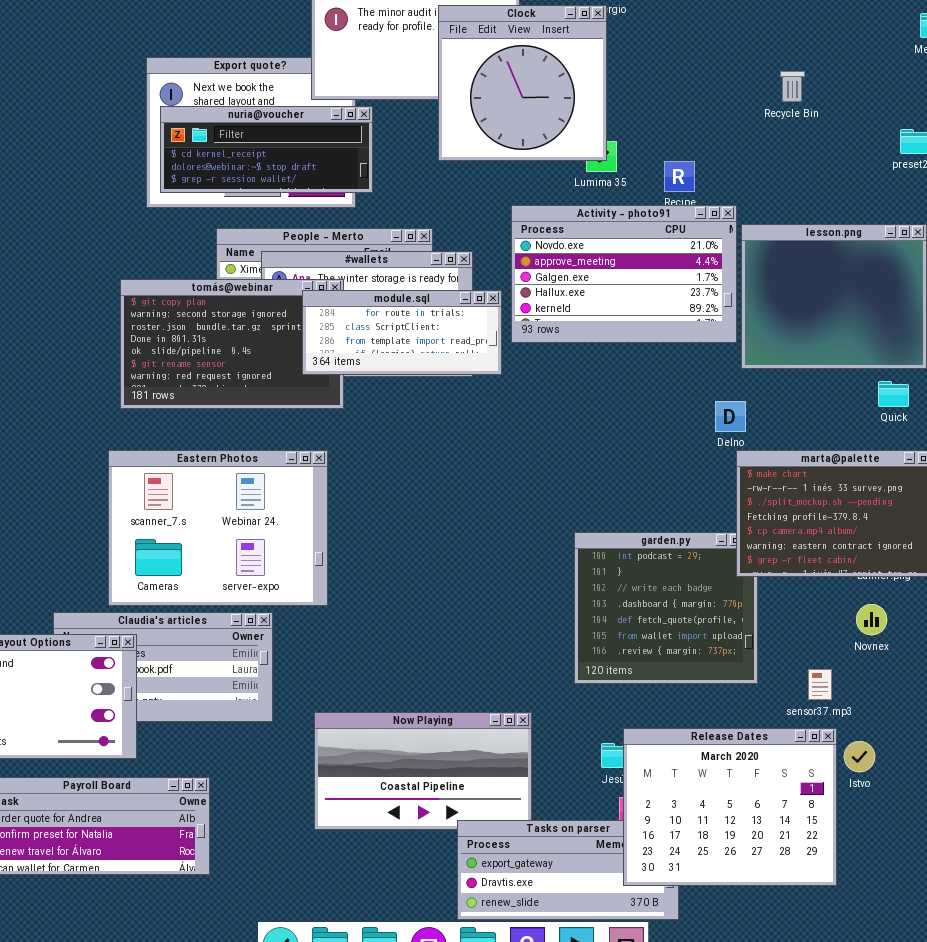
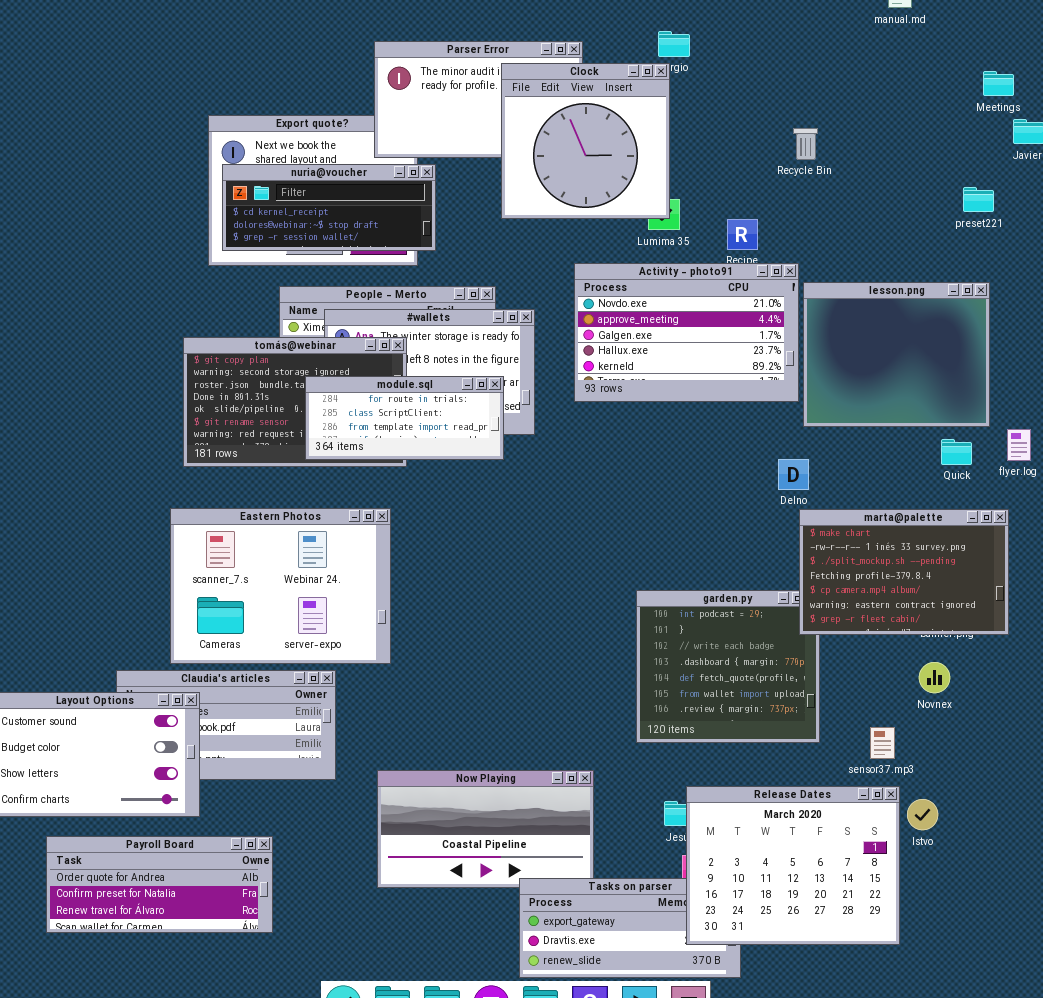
Recycle Bin: [780,71,805,102] -> [793,128,818,160], moved
module.sql: [302,290,502,375] -> [305,376,504,460], moved

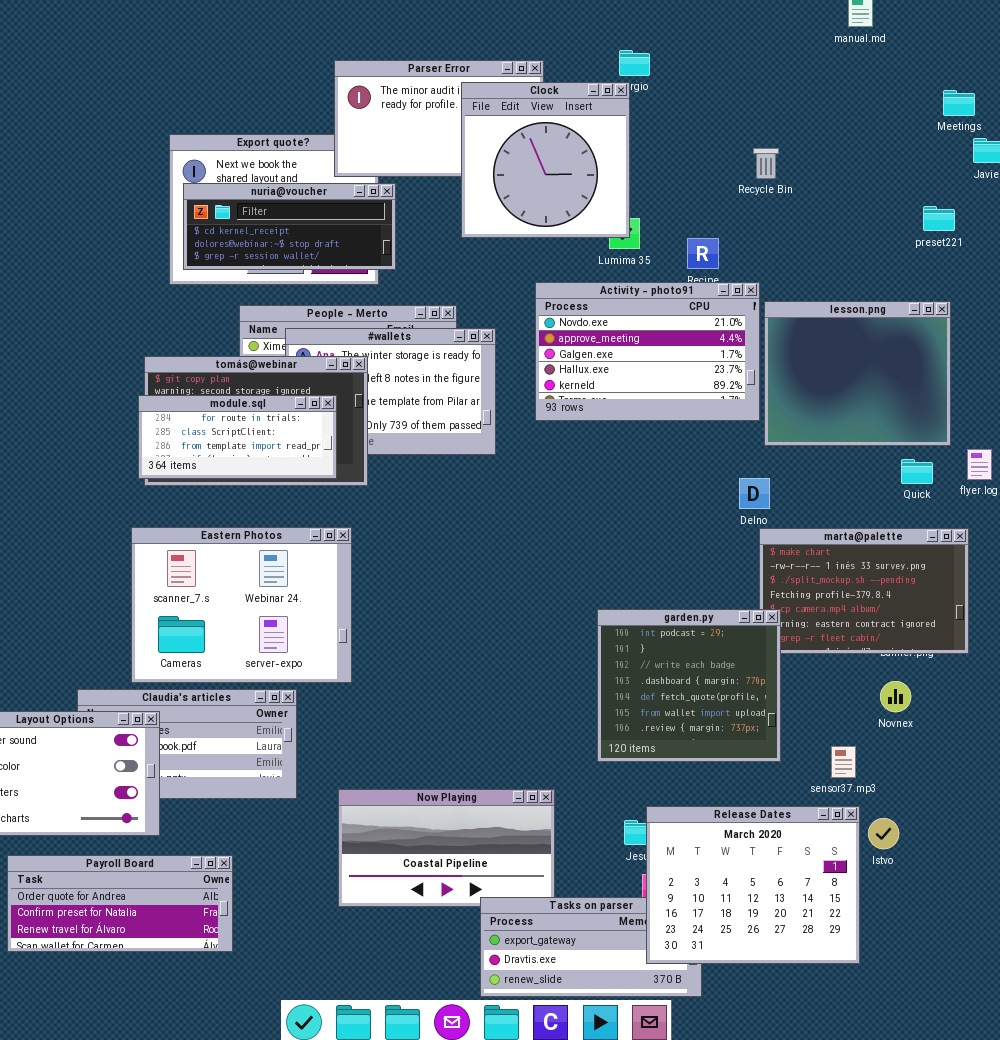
module.sql: [305,376,504,460] -> [138,395,337,479], moved
garden.py: [636,590,820,743] -> [597,609,781,762], raised

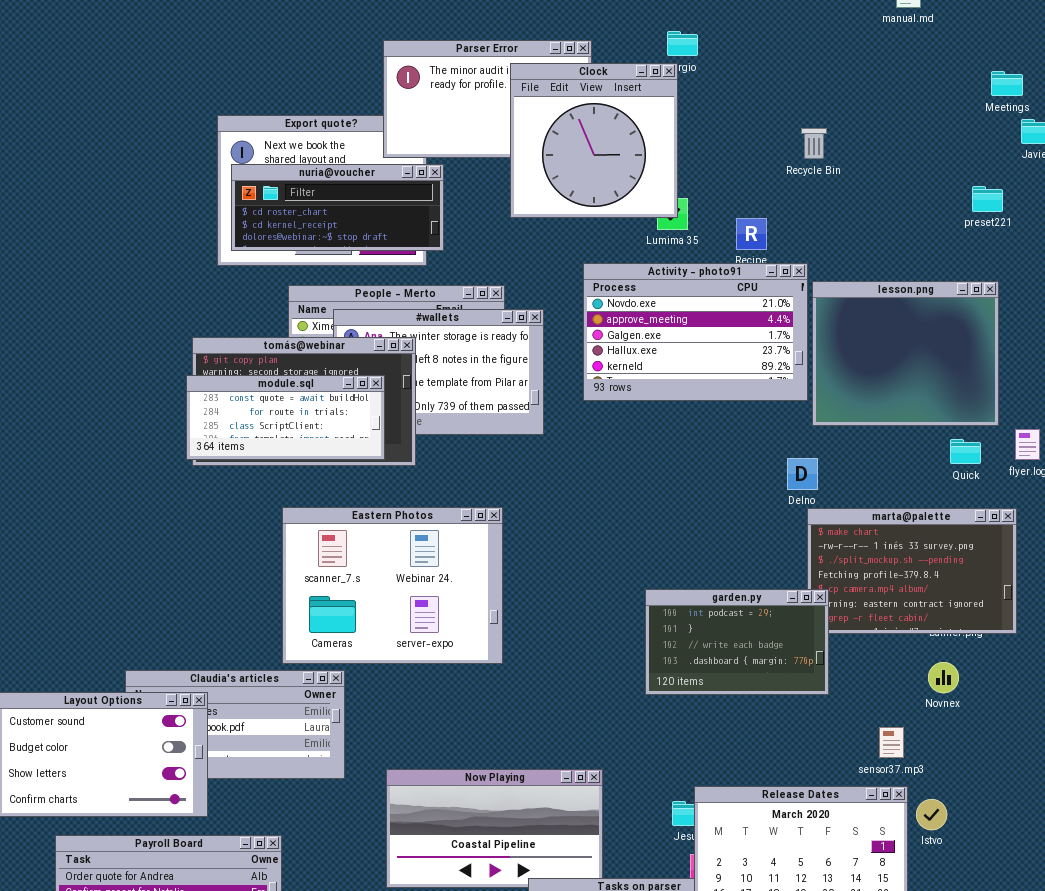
nuria@voucher: [183,183,396,270] -> [231,164,444,251], scrolled up 1 row
module.sql: [138,395,337,479] -> [186,375,385,460], scrolled up 1 row
Eastern Photos: [131,527,352,683] -> [282,507,503,664], moved
garden.py: [597,609,781,762] -> [645,589,829,695], resized

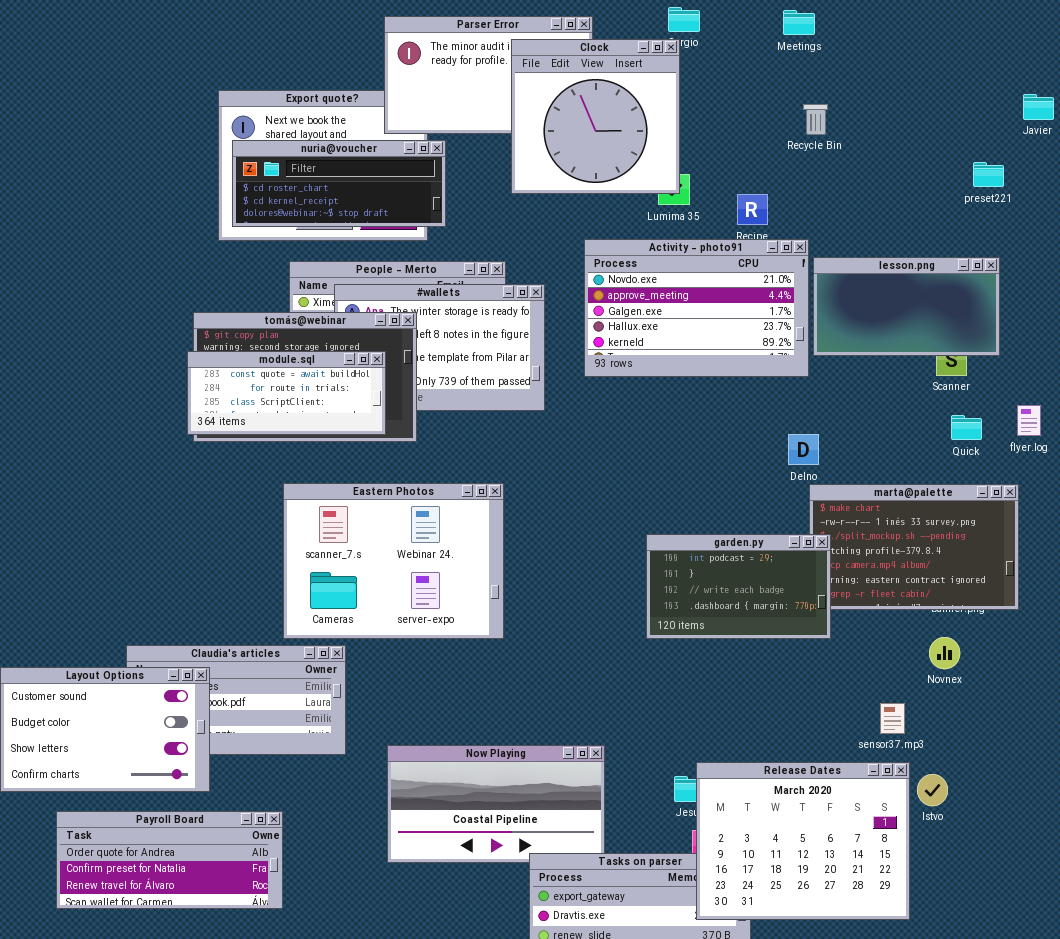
Meetings: [991,71,1023,96] -> [783,10,815,35], moved
lesson.png: [812,281,999,426] -> [813,257,1000,356], resized
garden.py: [645,589,829,695] -> [646,534,831,639], moved

